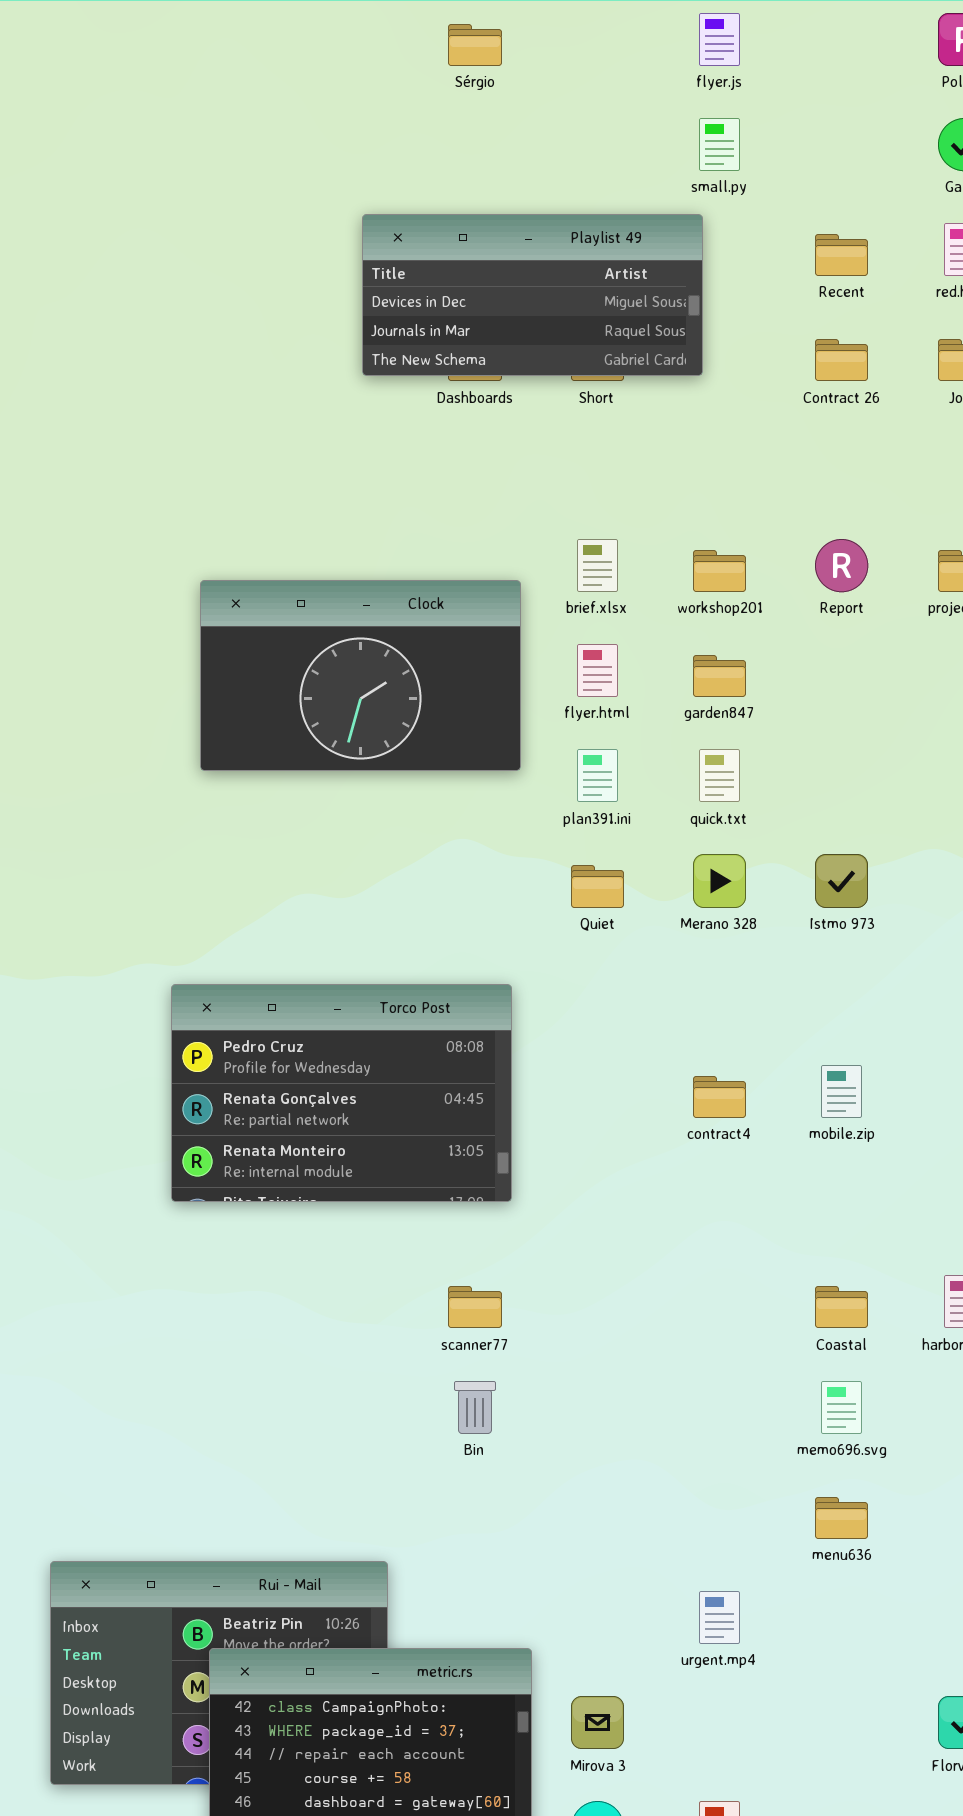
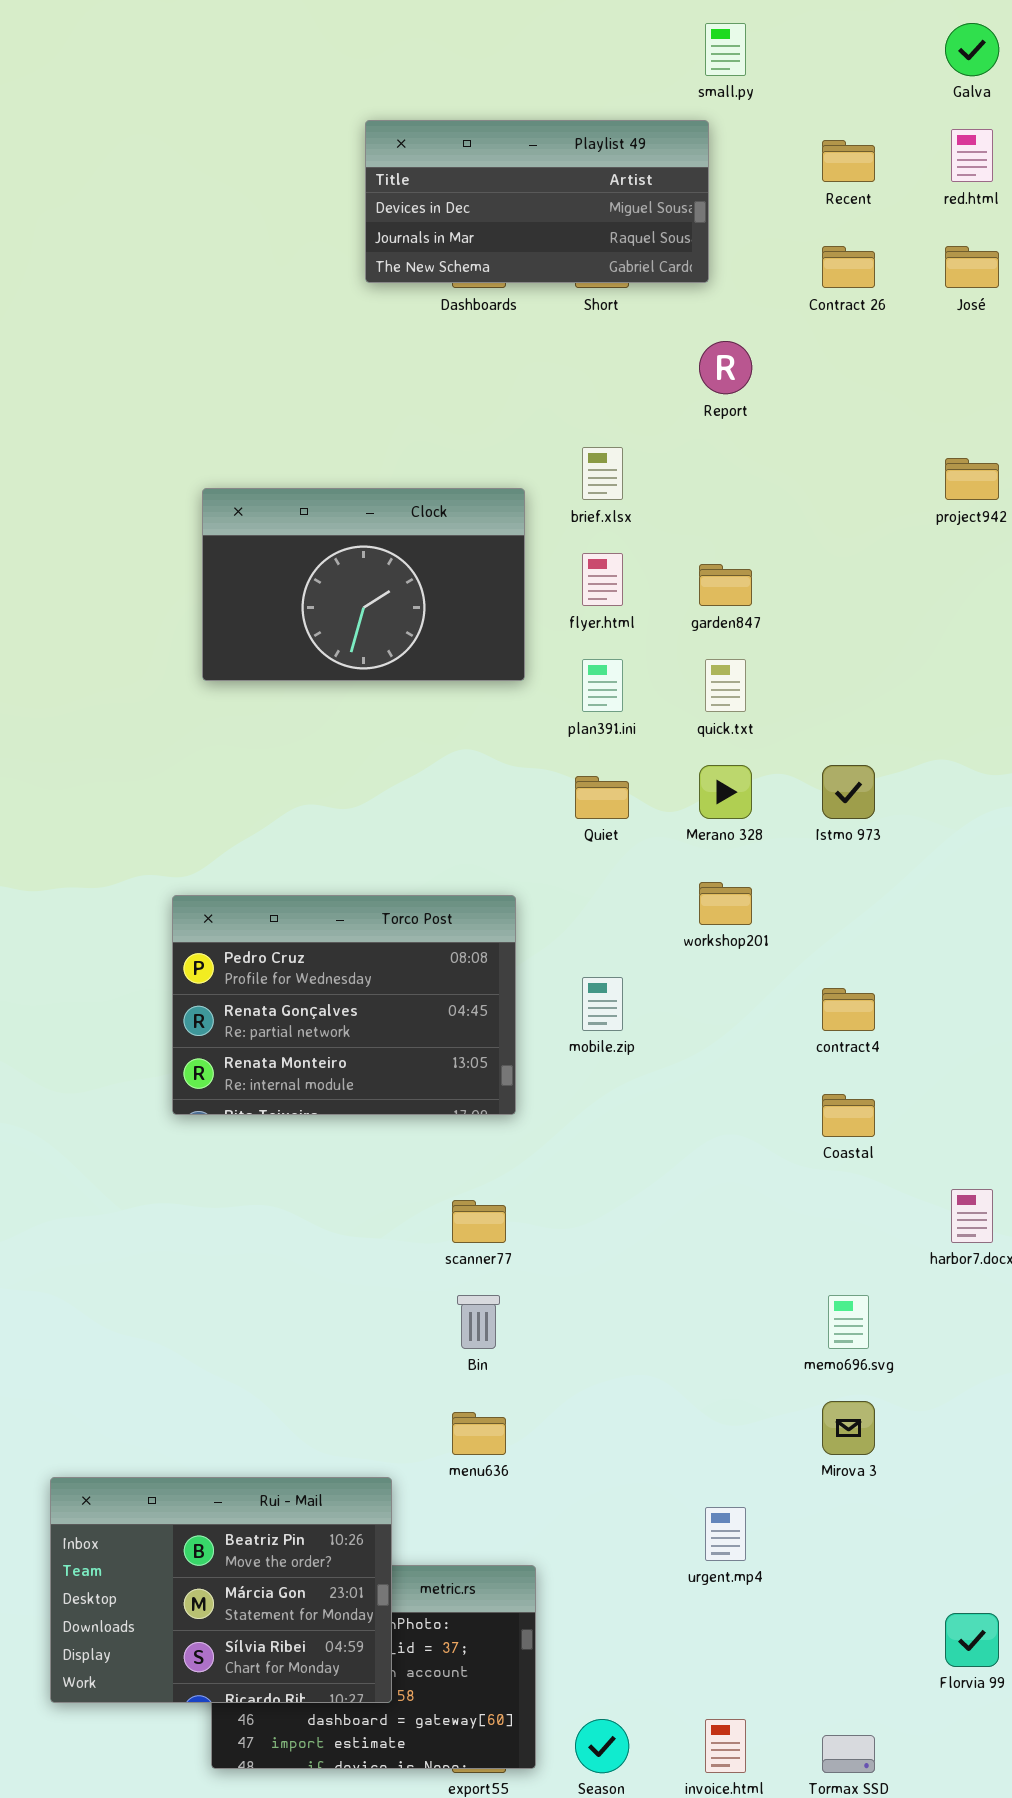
Report: [815,539,868,592] -> [699,341,752,394], moved
workshop201: [693,550,746,592] -> [699,882,752,925], moved
mobile.zip: [821,1065,862,1118] -> [582,977,623,1031], moved
contract4: [693,1076,746,1118] -> [822,988,875,1031], moved
Coastal: [815,1286,868,1328] -> [822,1094,875,1137], moved
menu636: [815,1497,868,1539] -> [452,1412,506,1455], moved
Rui - Mail: [50,1561,388,1785] -> [50,1477,392,1703], raised
Mirova 3: [571,1696,624,1749] -> [822,1401,875,1455], moved

